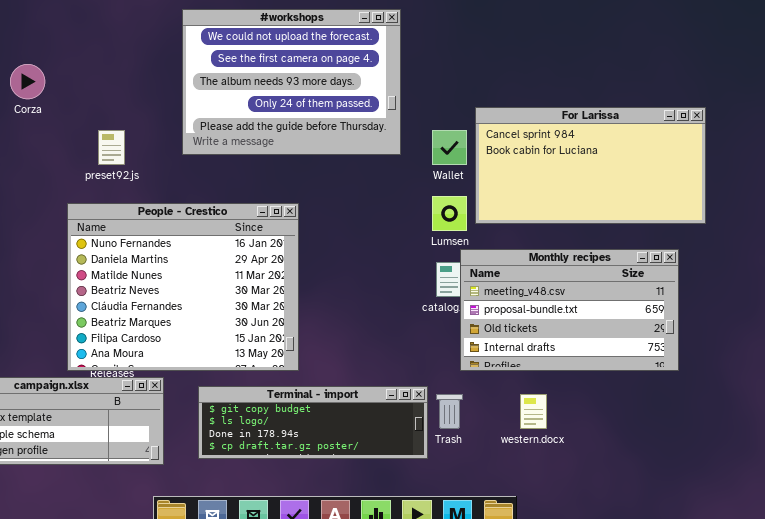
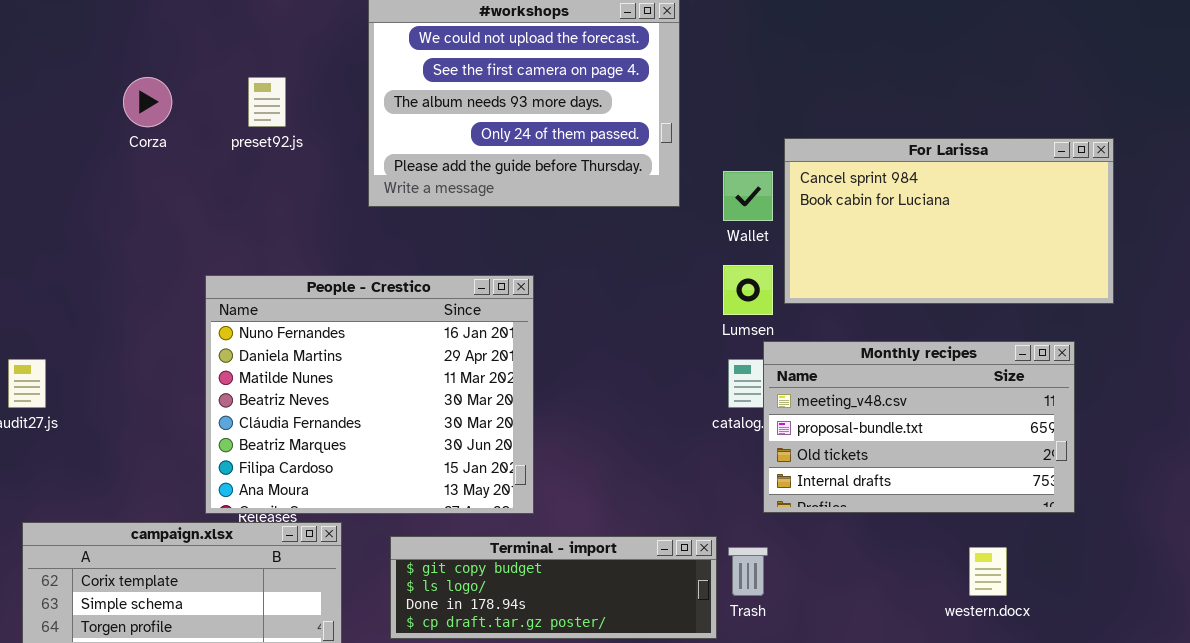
preset92.js: [98,130,125,165] -> [248,77,286,127], moved
western.docx: [520,394,547,429] -> [969,547,1007,596], moved

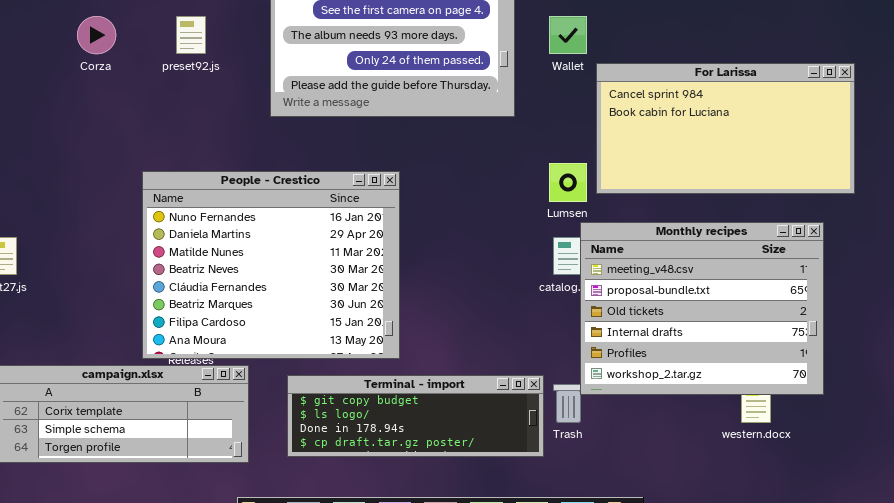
Wallet: [723,171,773,221] -> [549,16,587,54], moved
Monthly recipes: [763,341,1075,513] -> [580,222,824,395], resized

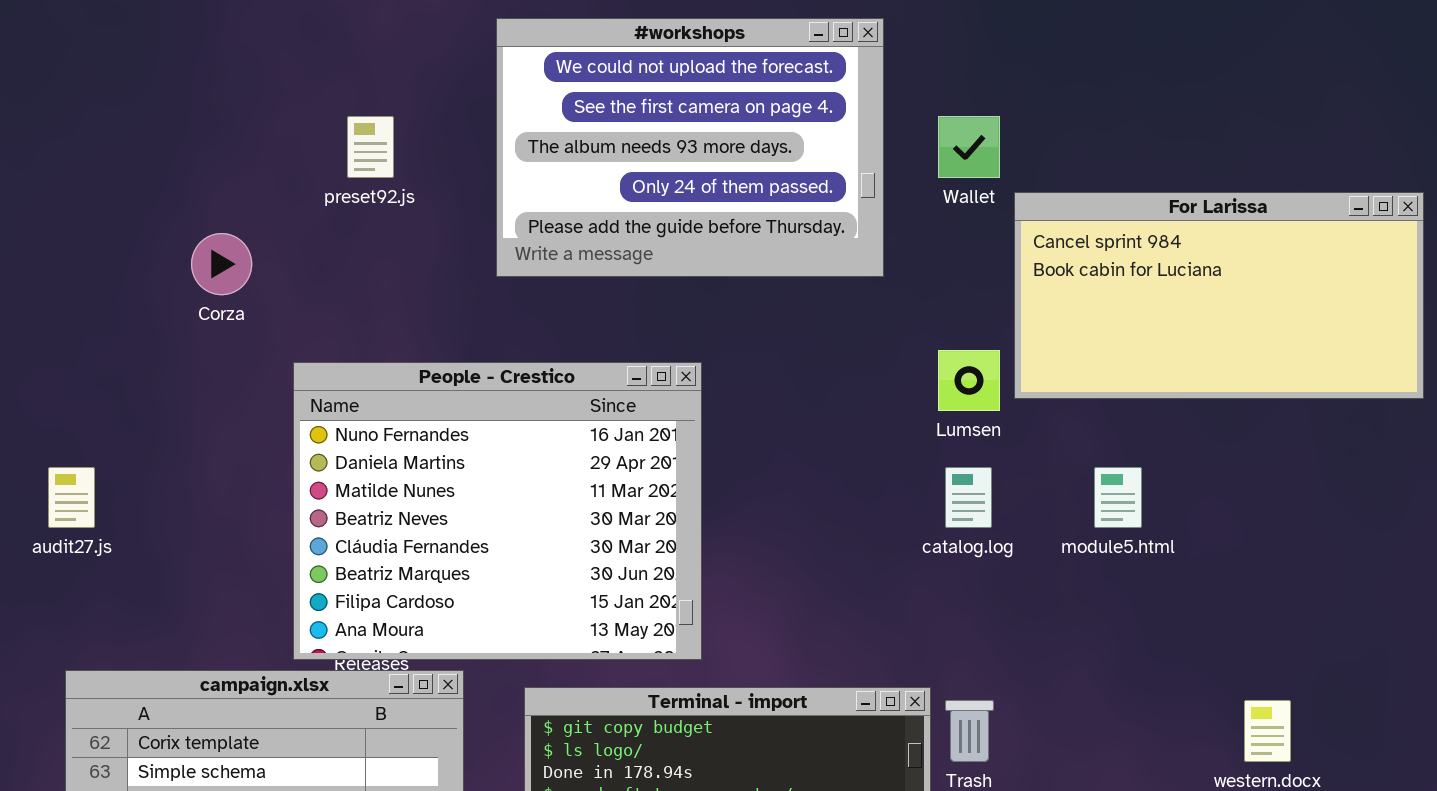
Corza: [77,16,116,54] -> [191,233,252,295], moved
Monthly recipes: [580,222,824,395] -> none, closed

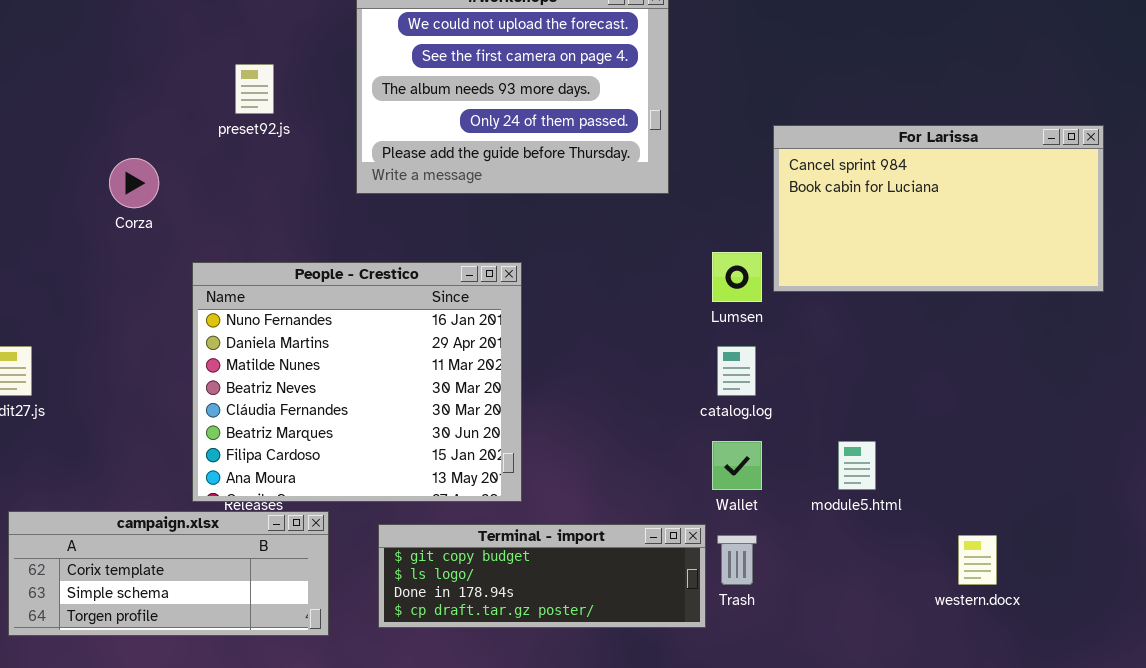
Wallet: [938,116,1000,178] -> [712,441,762,490], moved
module5.html: [1094,467,1142,528] -> [838,441,876,490], moved

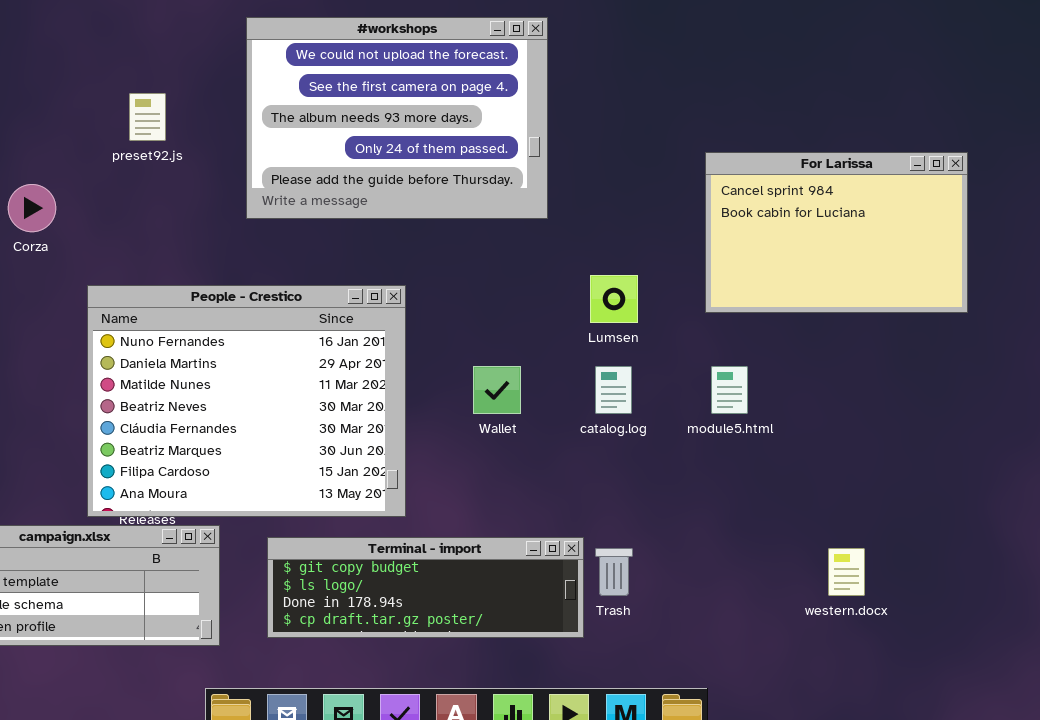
For Larissa: [773,125,1104,292] -> [705,152,968,313], resized
Wallet: [712,441,762,490] -> [473,366,521,414], moved
module5.html: [838,441,876,490] -> [711,366,748,414], moved

